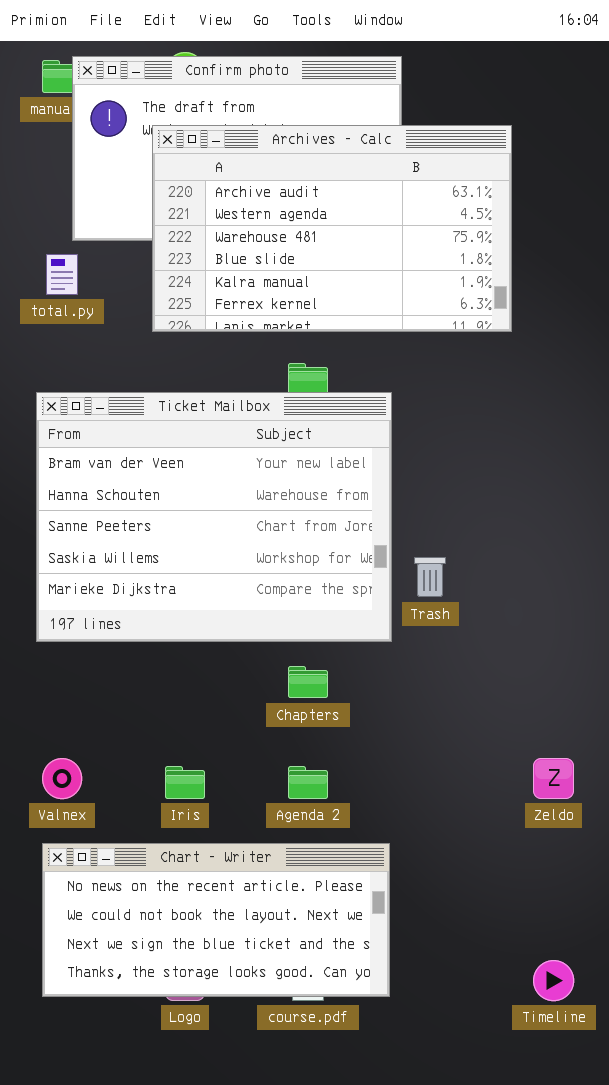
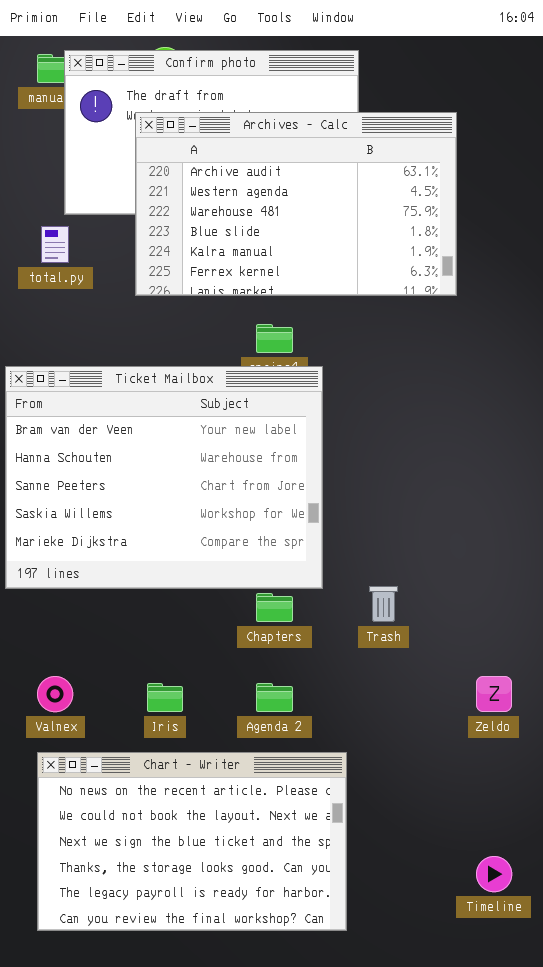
Ticket Mailbox: [36,392,392,642] -> [5,366,323,589], moved
Trash: [414,557,446,597] -> [369,586,398,622], moved
Chart - Writer: [42,843,390,997] -> [37,752,347,931], resized

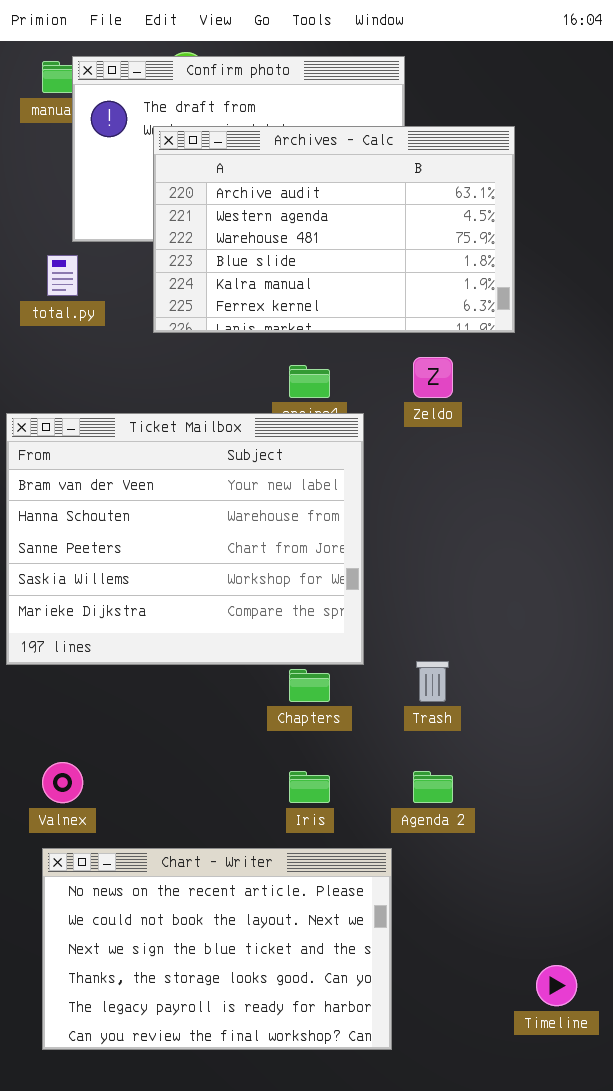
Zeldo: [476,676,512,712] -> [413,357,453,398], moved
Iris: [147,683,183,712] -> [289,771,330,803], moved
Agenda 2: [256,683,293,712] -> [413,771,453,803], moved

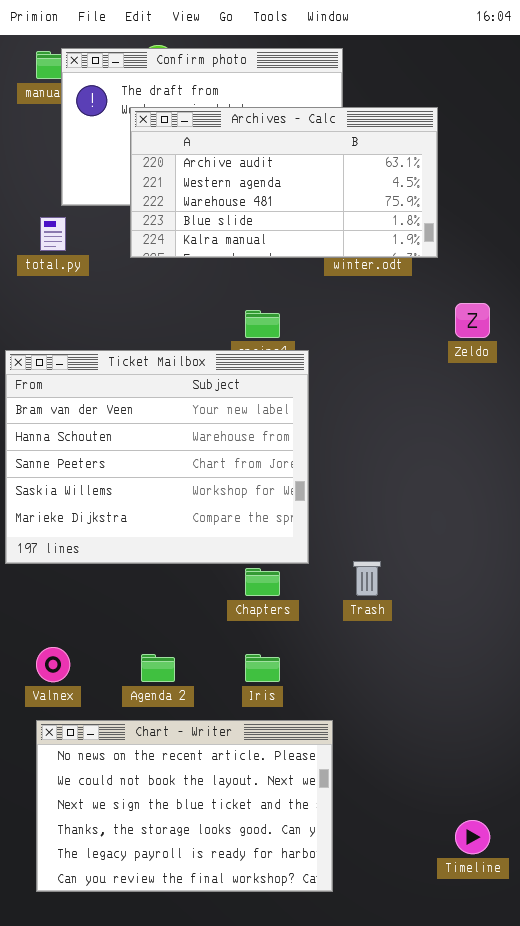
Archives - Calc: [153,126,515,333] -> [130,107,438,258], resized
Zeldo: [413,357,453,398] -> [455,303,490,338], moved
Agenda 2: [413,771,453,803] -> [141,654,175,682], moved

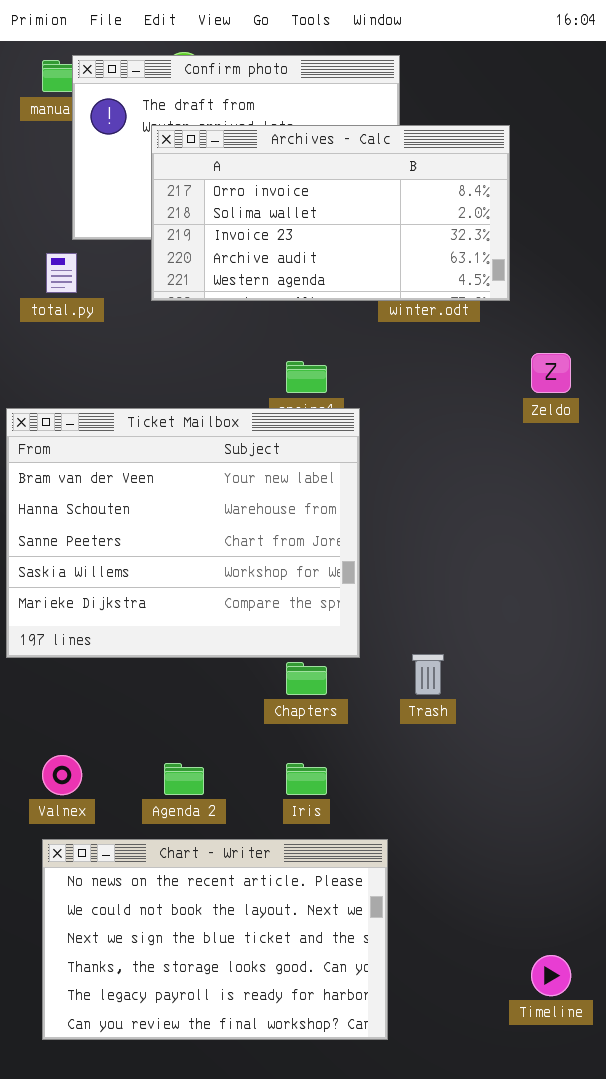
Archives - Calc: [130,107,438,258] -> [151,125,510,301], scrolled up 3 rows

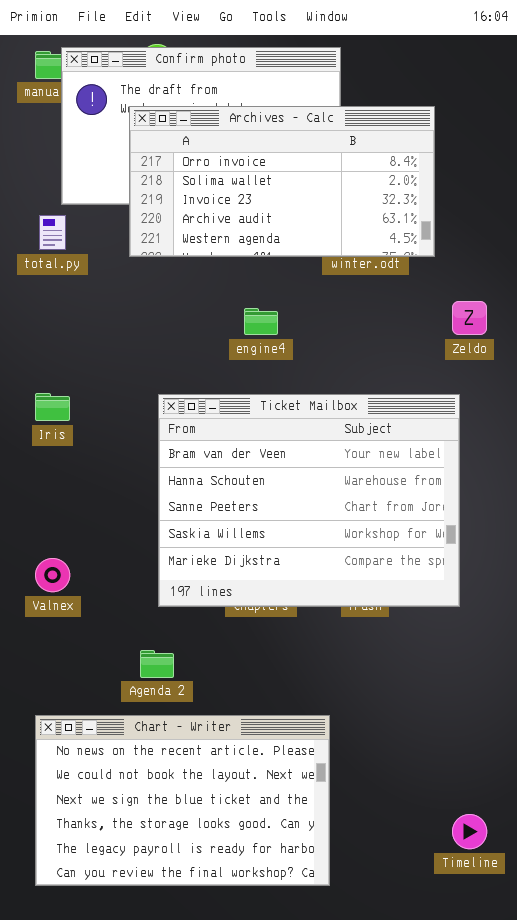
Ticket Mailbox: [6,408,360,658] -> [158,394,460,607], moved
Valnex: [42,755,82,795] -> [35,558,70,592], moved
Iris: [286,763,327,795] -> [35,393,70,421], moved

